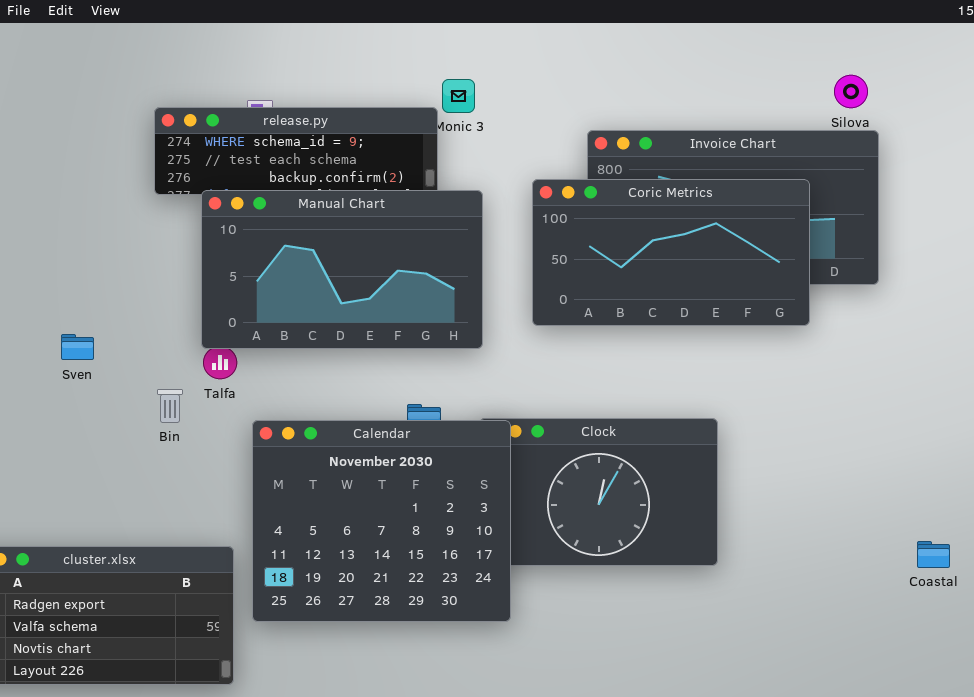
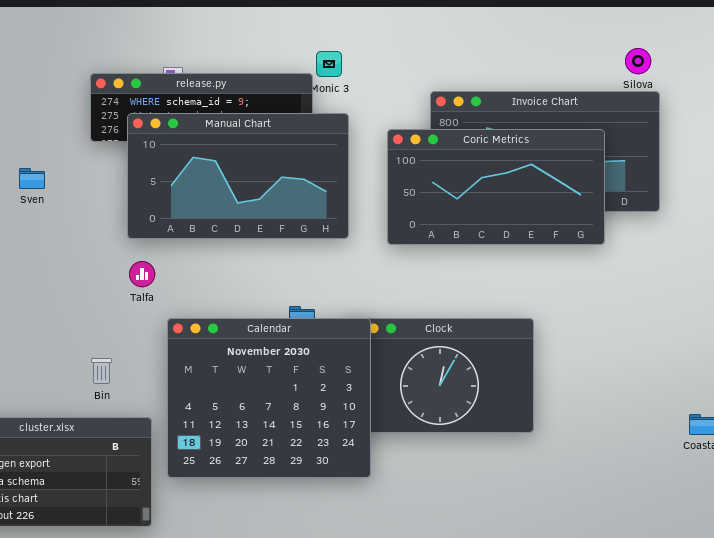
Manual Chart: [201,190,483,349] -> [127,113,349,239], moved
Sven: [61,334,94,360] -> [19,168,45,189], moved
Bin: [157,389,183,423] -> [91,358,112,384], moved

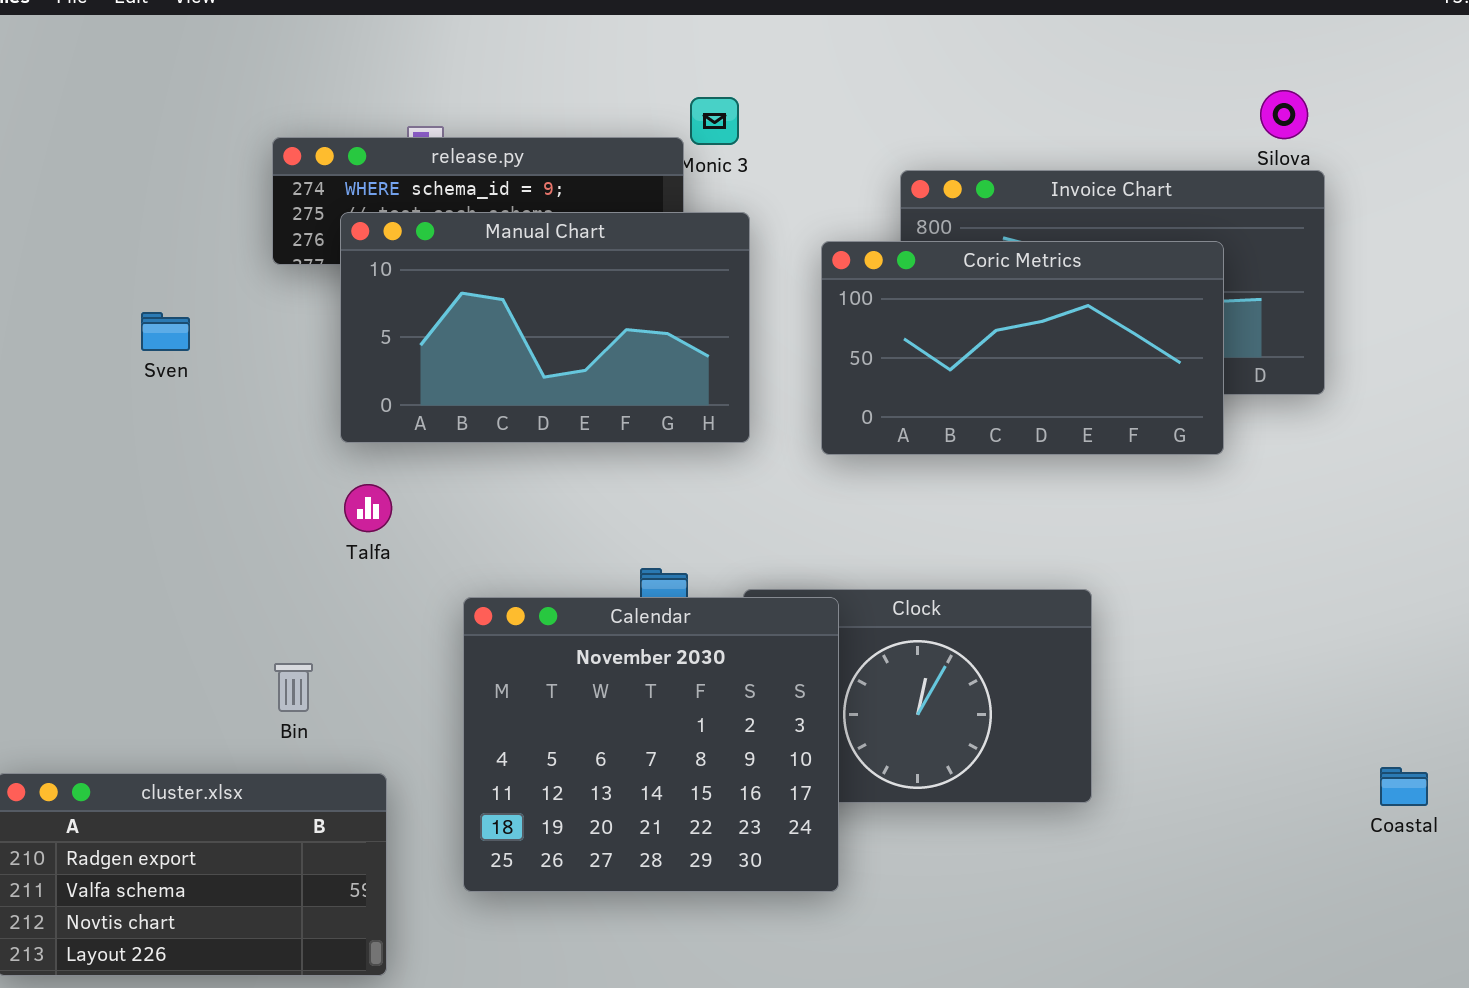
Calendar: [167,318,371,478] -> [463,597,839,892], moved

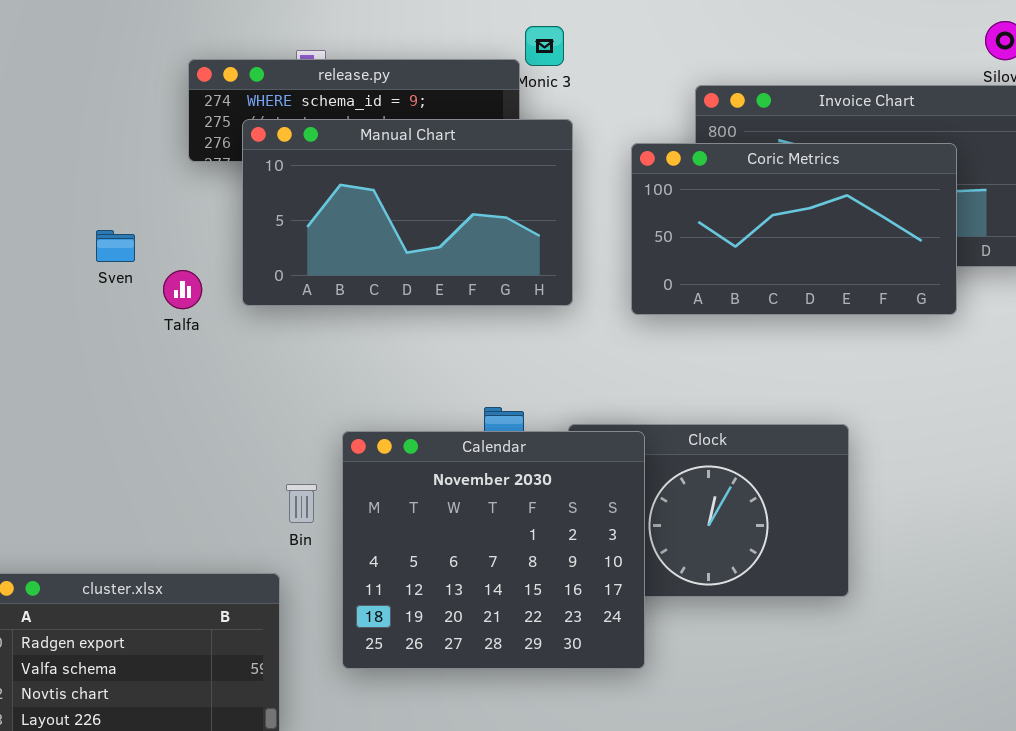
Sven: [141,312,190,351] -> [96,230,135,262], moved
Talfa: [344,484,392,532] -> [163,270,202,309], moved
Bin: [274,663,313,712] -> [286,484,317,523], moved

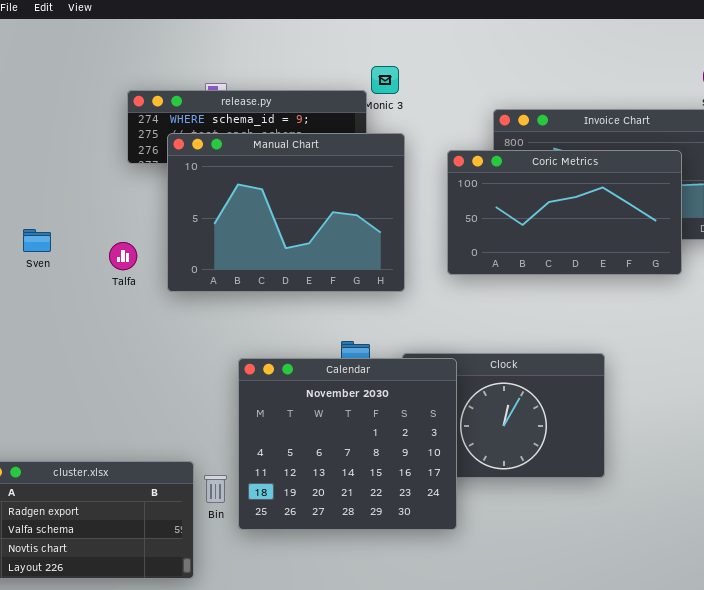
Manual Chart: [242,119,573,306] -> [167,133,405,292], resized
Sven: [96,230,135,262] -> [23,229,51,252], moved
Bin: [286,484,317,523] -> [204,475,227,503], moved

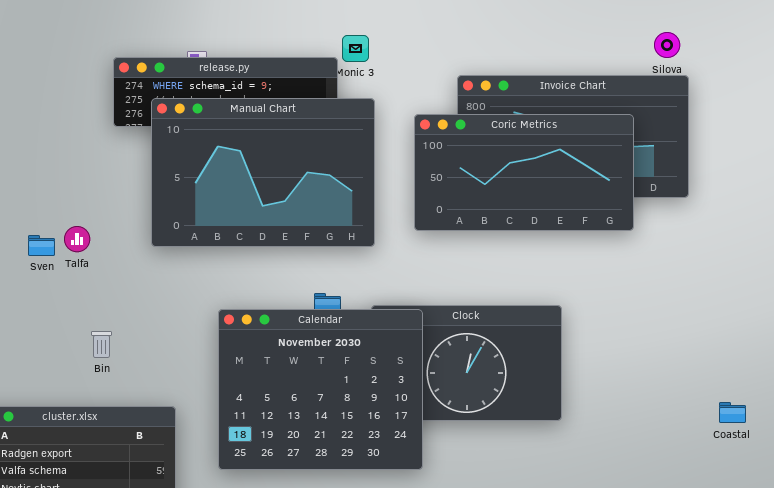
Sven: [23,229,51,252] -> [28,235,55,256], moved
Talfa: [109,242,137,270] -> [64,226,90,252], moved
Bin: [204,475,227,503] -> [91,331,112,358], moved

